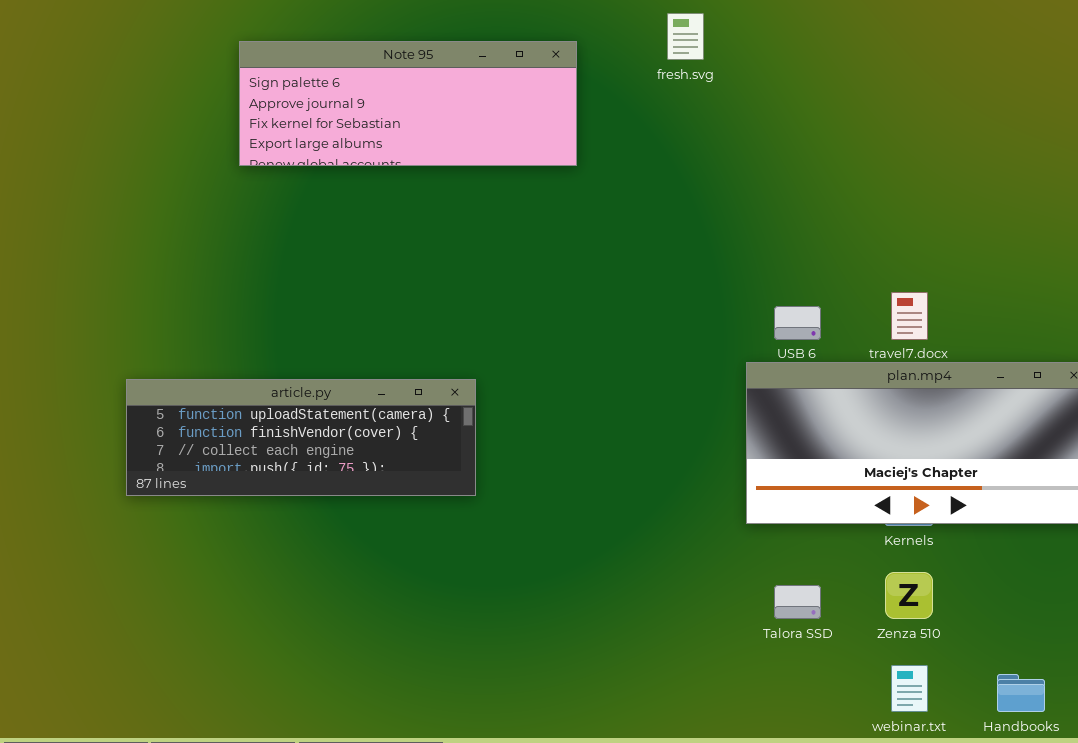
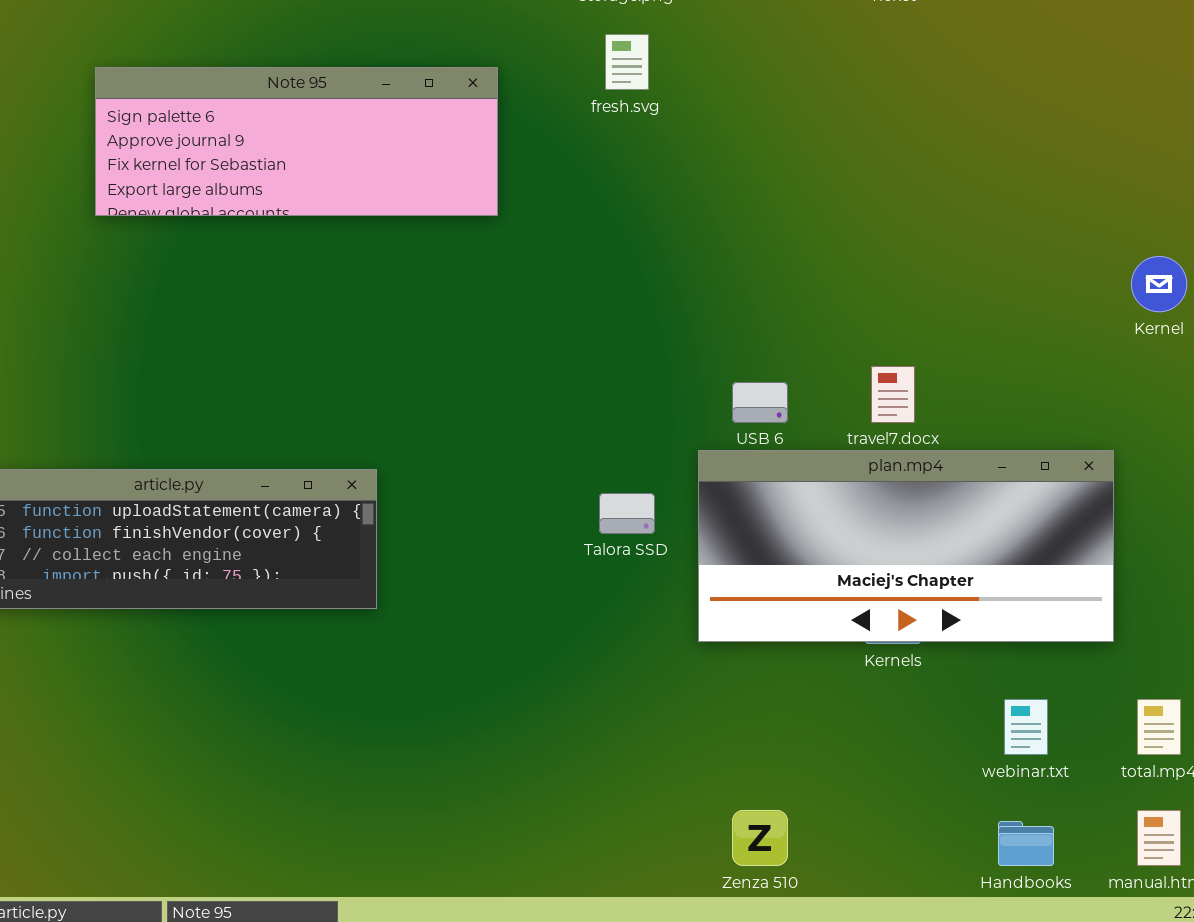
Zenza 510: [885,572,933,619] -> [732,810,788,866], moved
Talora SSD: [774,585,821,619] -> [599,493,655,534], moved
webinar.txt: [891,665,928,712] -> [1004,699,1048,755], moved

